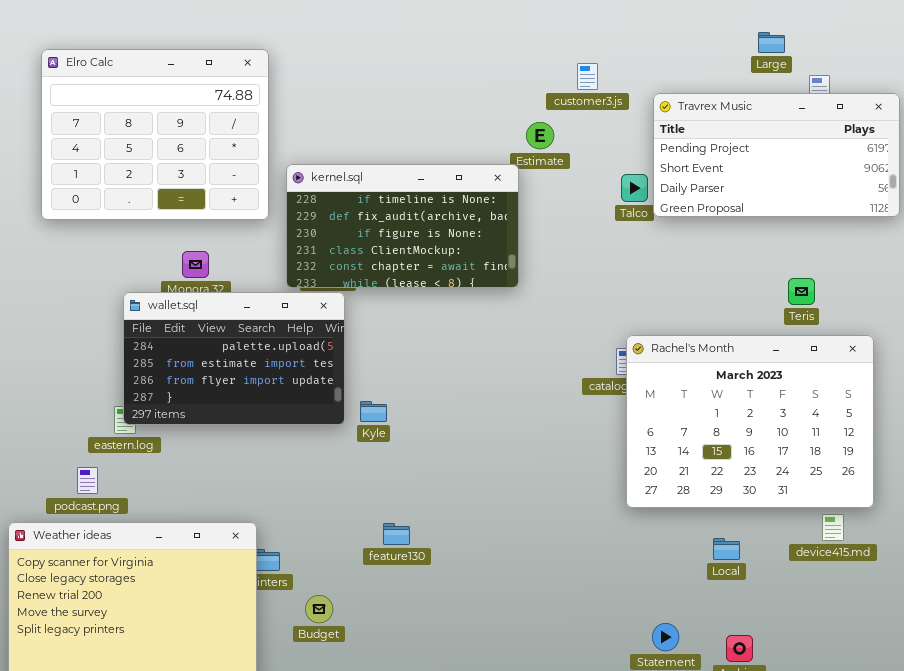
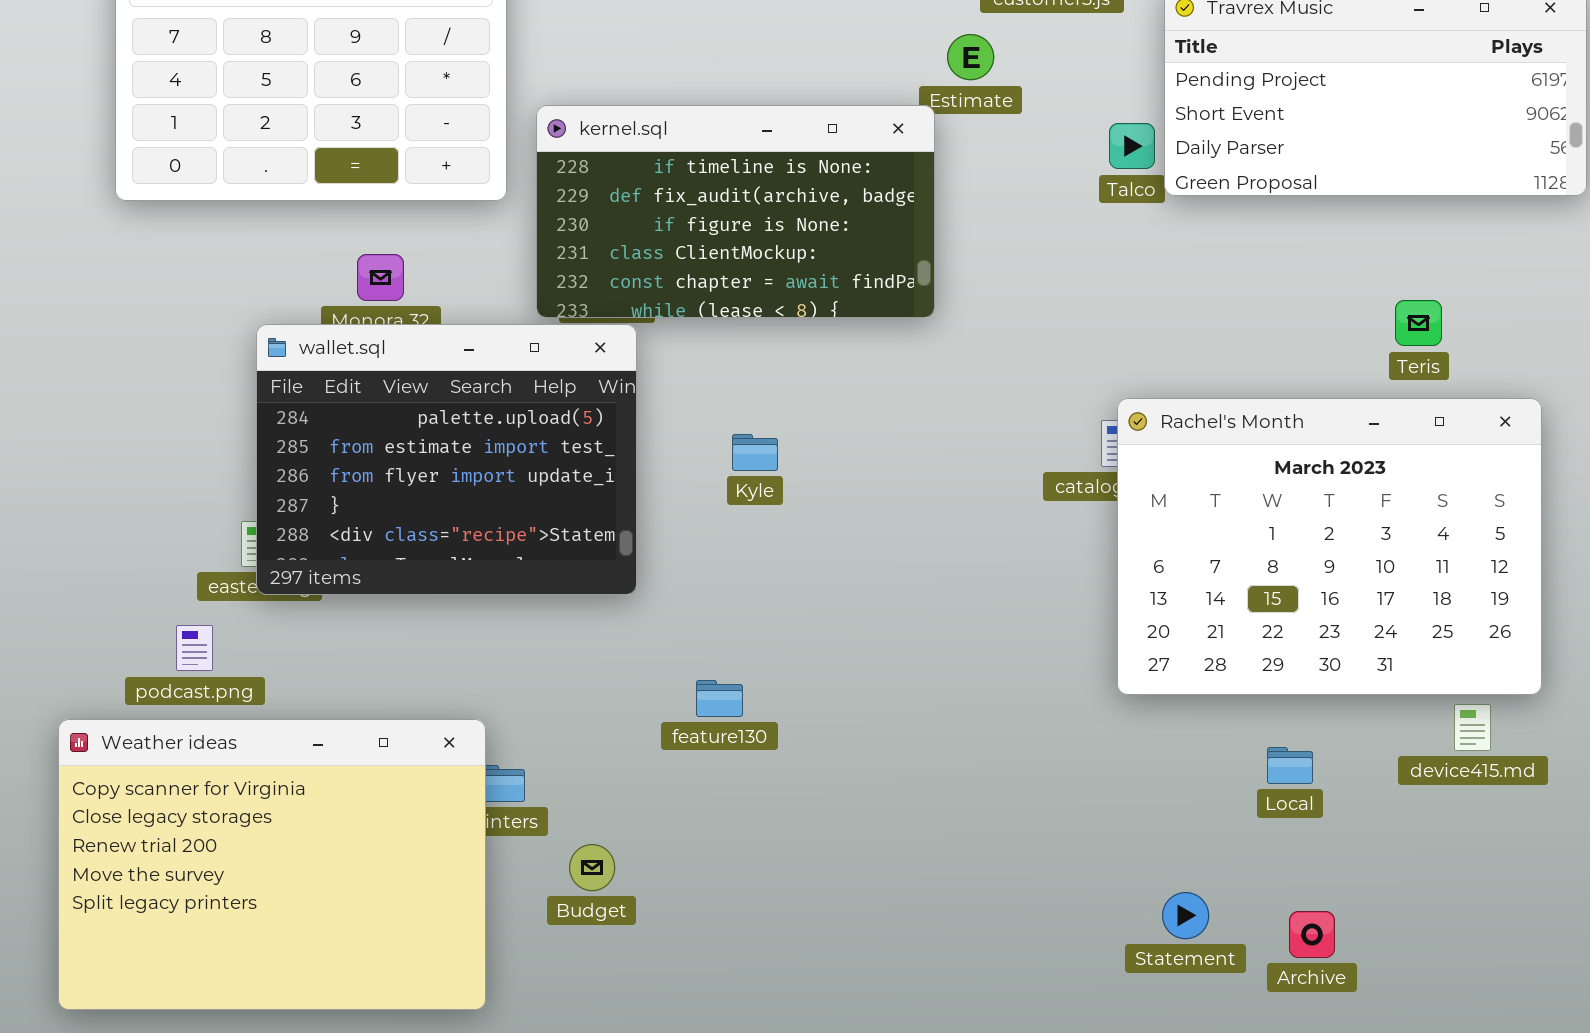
wallet.sql: [123,292,345,425] -> [256,324,637,595], resized
Kyle: [360,401,387,422] -> [732,434,778,471], moved
feature130: [383,523,410,545] -> [696,680,743,717], moved

